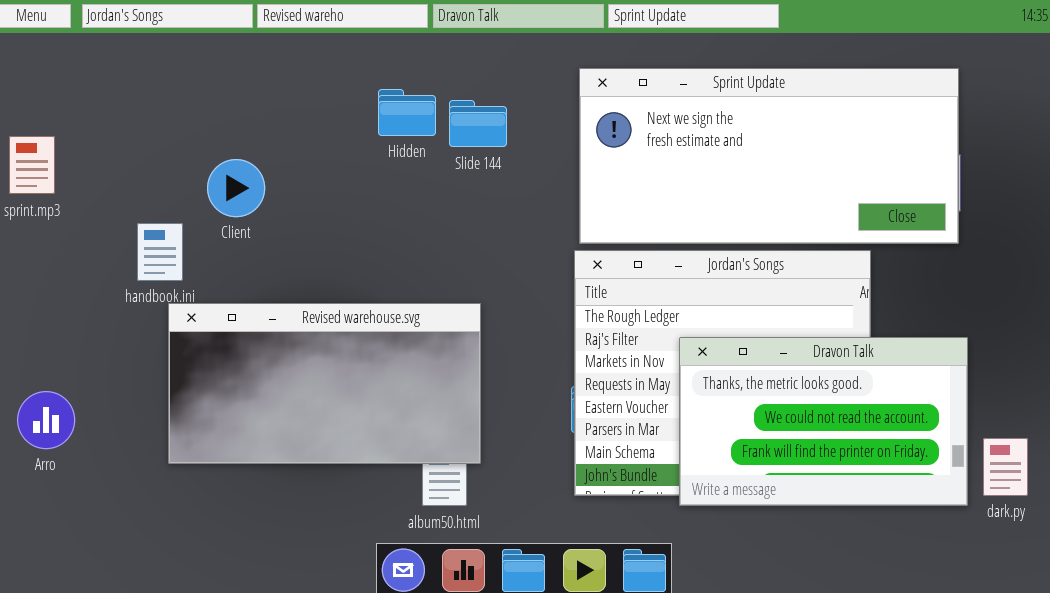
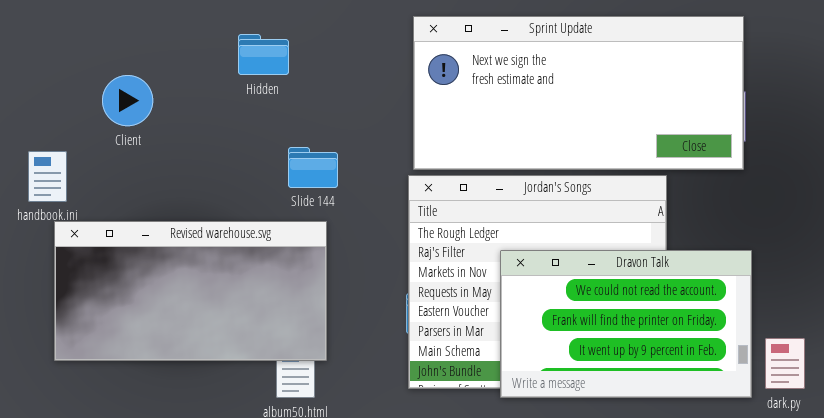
Slide 144: [449,100,507,147] -> [288,147,338,188], moved
Client: [207,159,265,217] -> [102,75,153,126], moved
Dravon Talk: [679,337,968,506] -> [500,250,752,398], scrolled down 1 row

